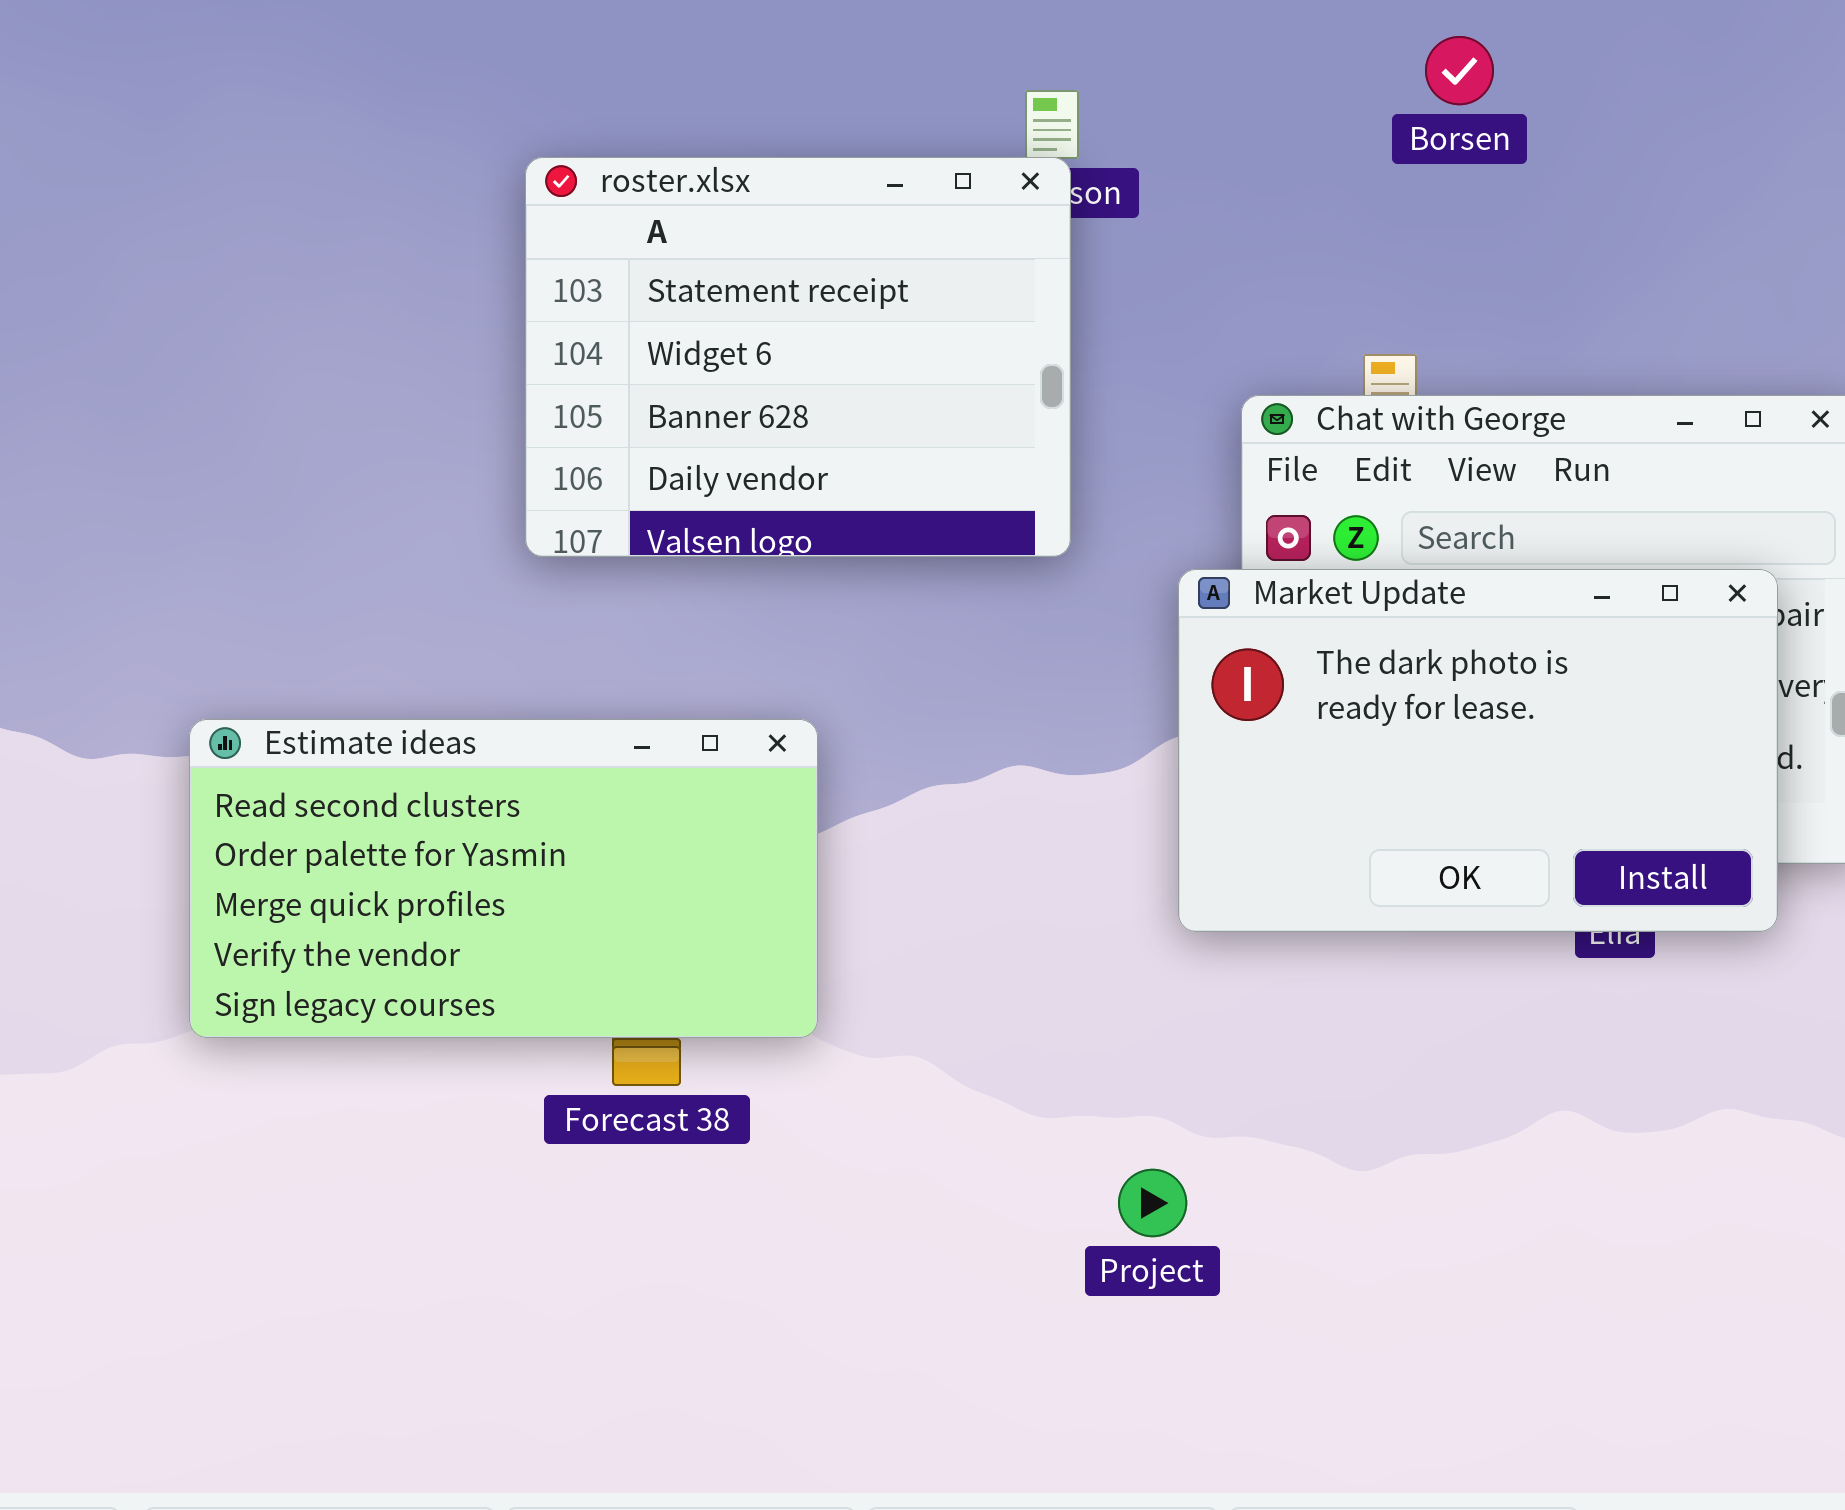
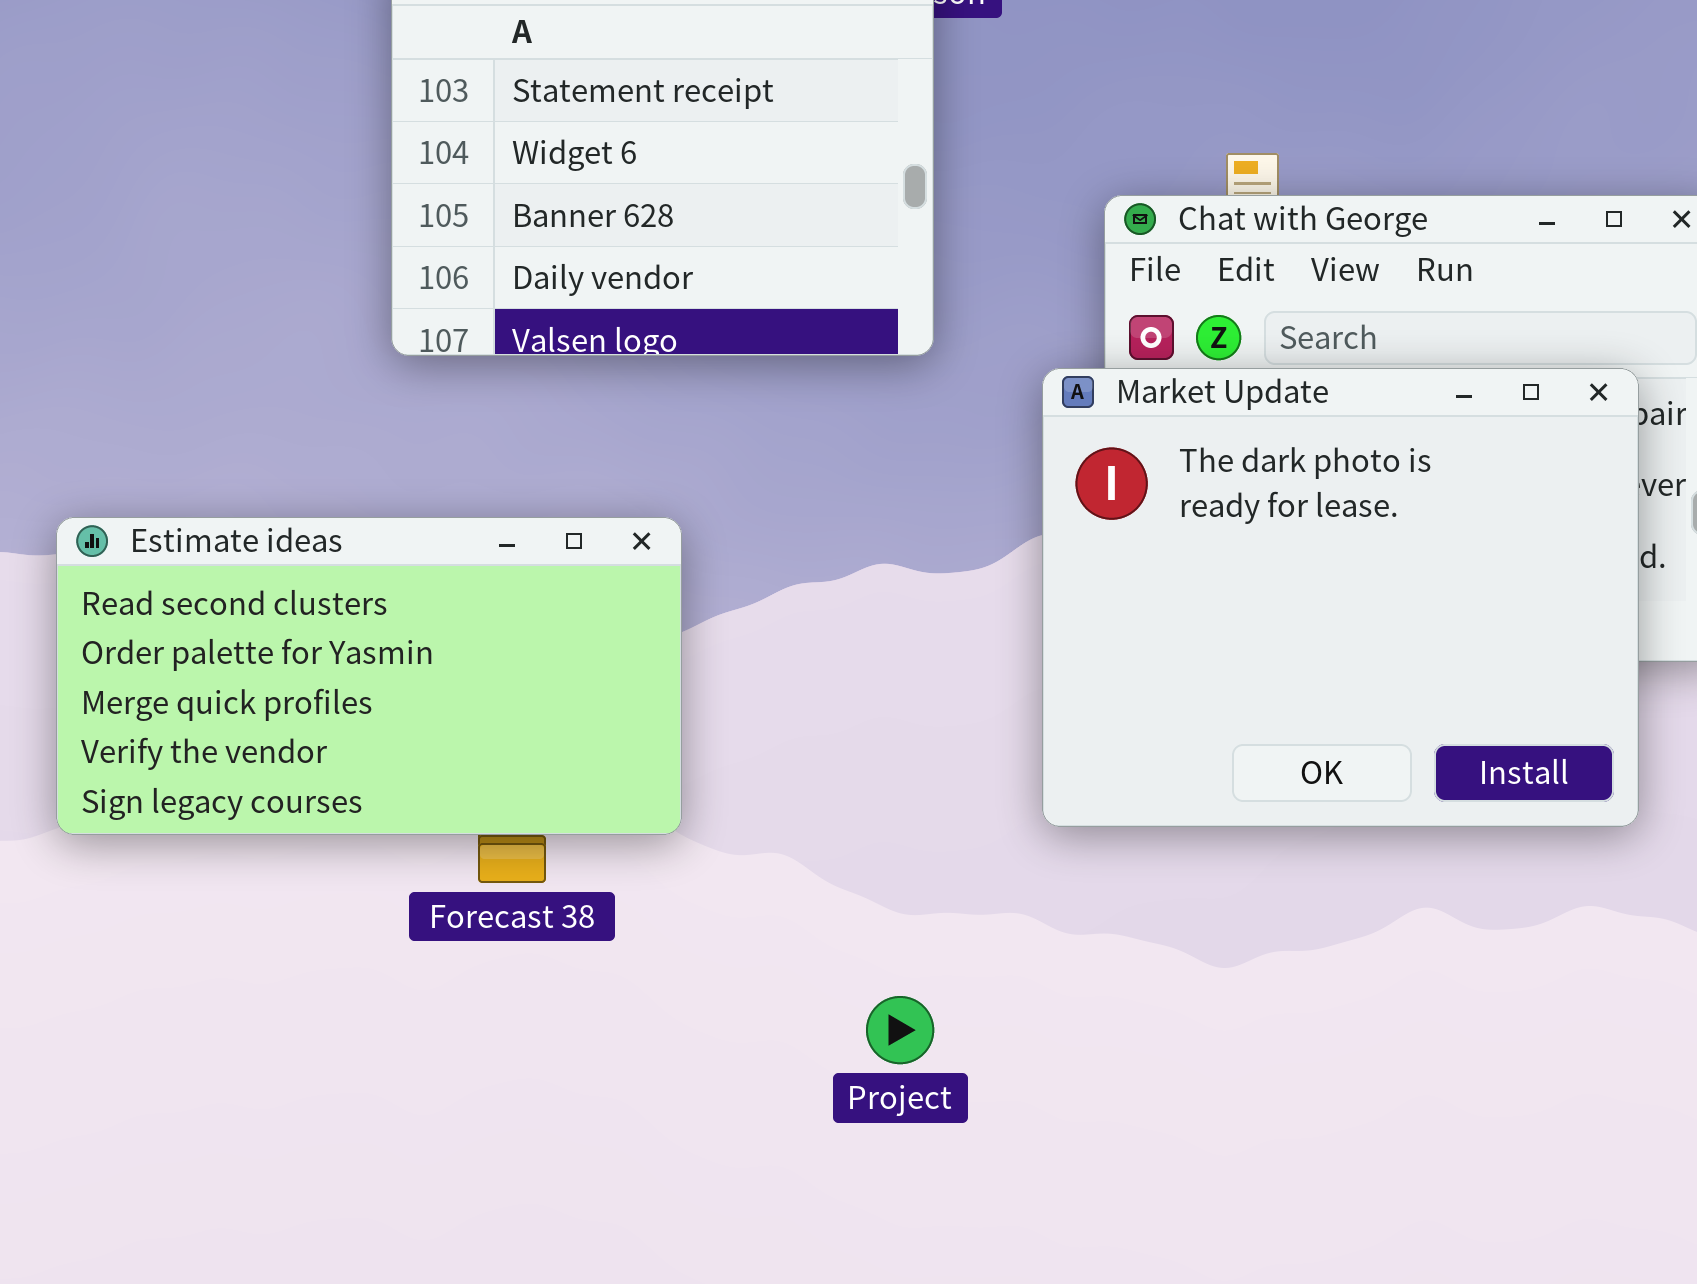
Market Update: [1178,569,1778,932] -> [1042,368,1639,827], resized
Project: [1118,1169,1187,1237] -> [866,996,934,1064], moved

